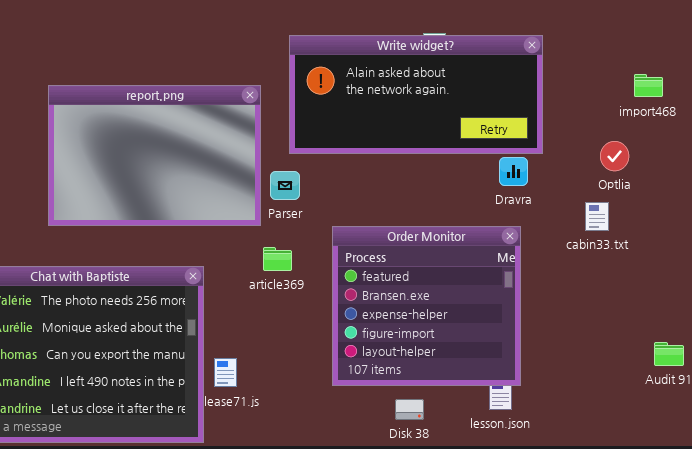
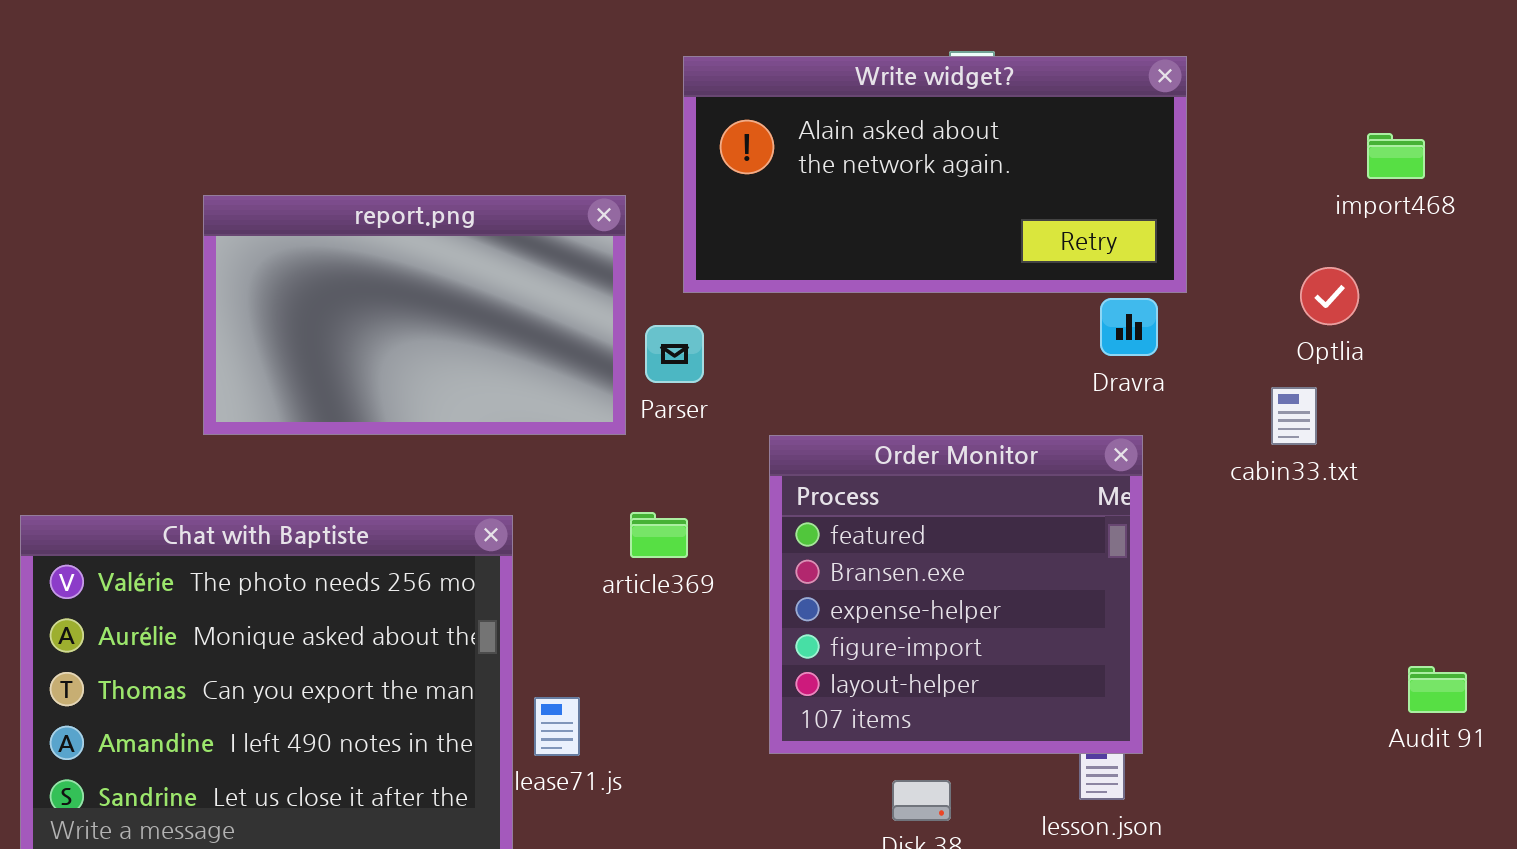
report.png: [48,85,261,226] -> [203,195,626,435], resized
article369: [263,247,292,271] -> [630,512,688,558], moved

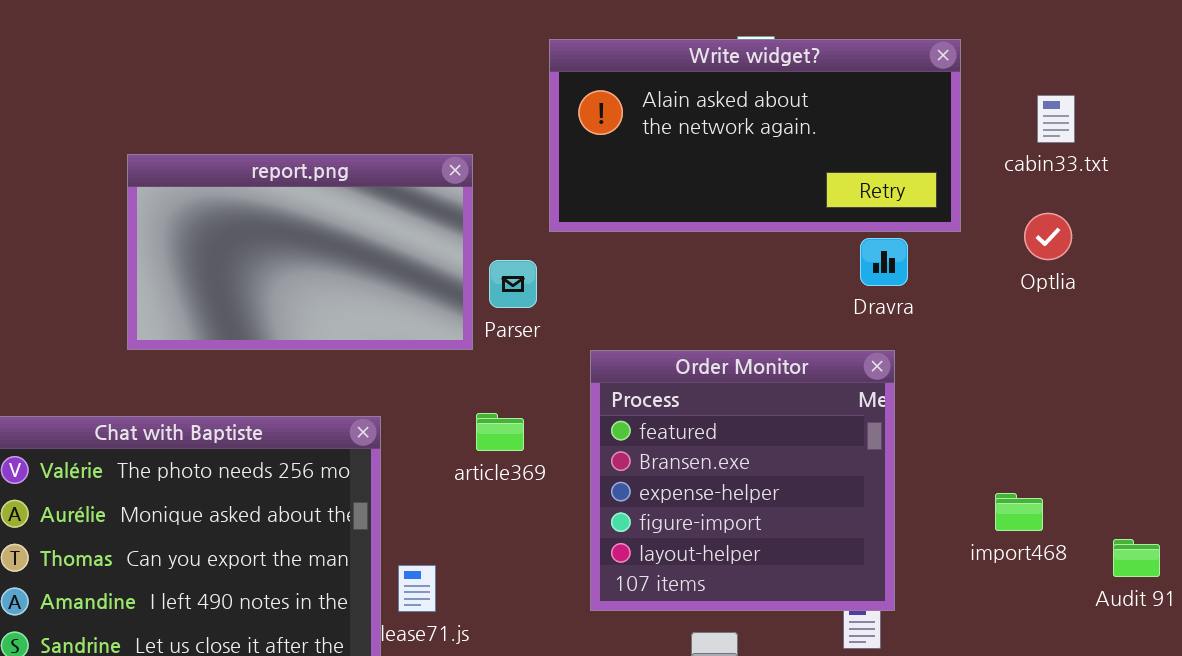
Write widget?: [683,56,1187,293] -> [549,39,961,232], moved
import468: [1367,133,1425,179] -> [995,493,1043,531], moved
cabin33.txt: [1271,387,1317,445] -> [1037,95,1075,143], moved

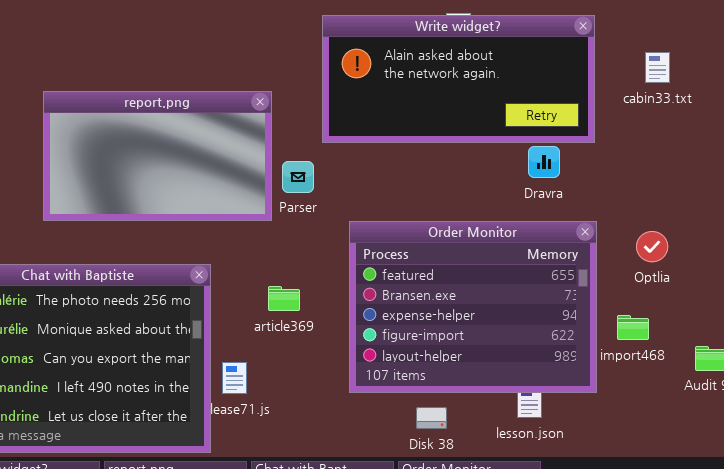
Optlia: [1024,213,1072,260] -> [636,231,668,262], moved
Order Monitor: [590,350,895,611] -> [349,221,597,393], resized
article369: [476,413,524,451] -> [268,286,300,311], moved

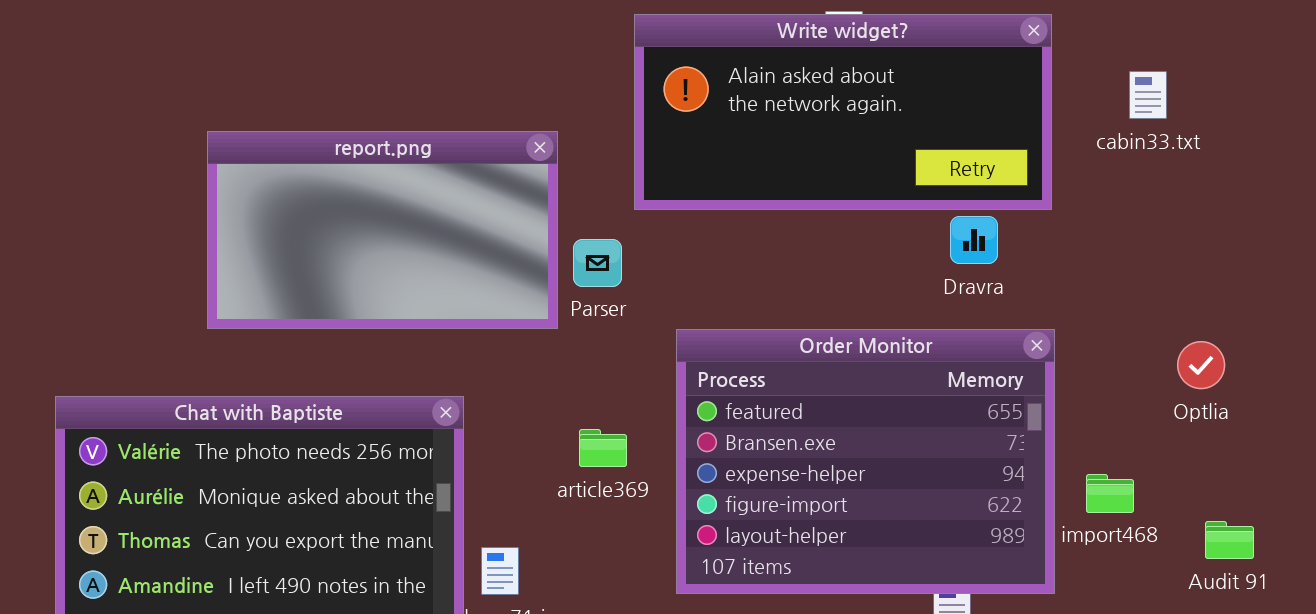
Optlia: [636,231,668,262] -> [1177,341,1225,389], moved
article369: [268,286,300,311] -> [579,429,627,467], moved

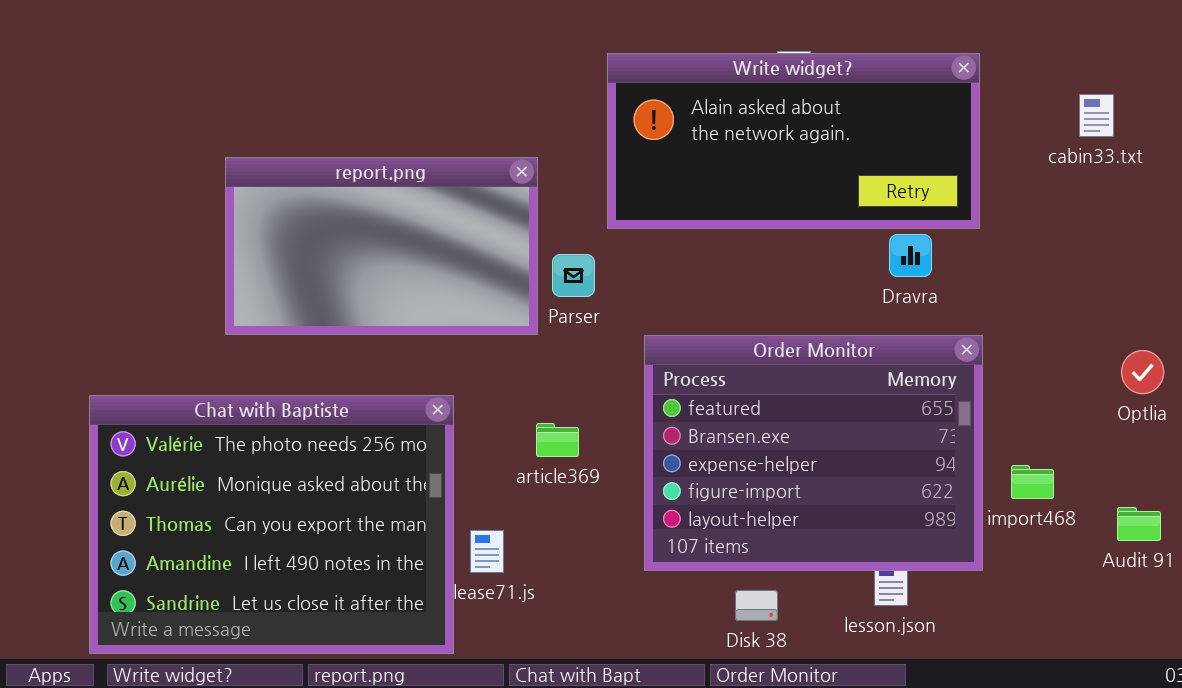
cabin33.txt: [1129,71,1167,119] -> [1079,94,1114,137], moved
Optlia: [1177,341,1225,389] -> [1121,350,1164,394], moved
article369: [579,429,627,467] -> [536,423,579,457], moved

